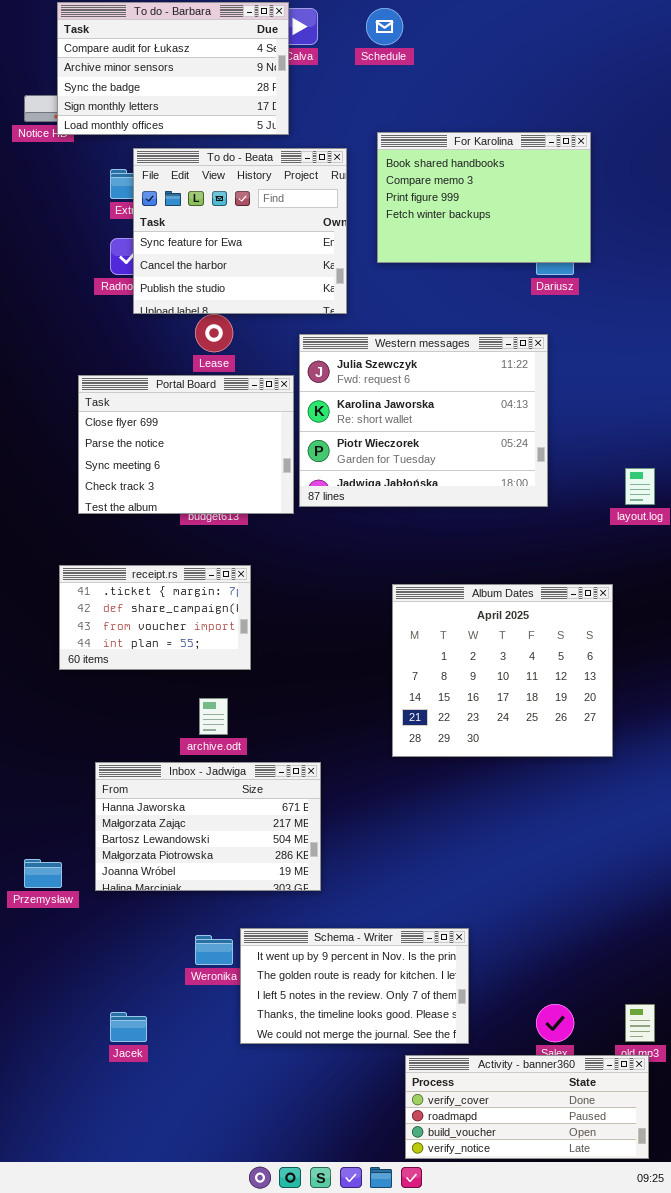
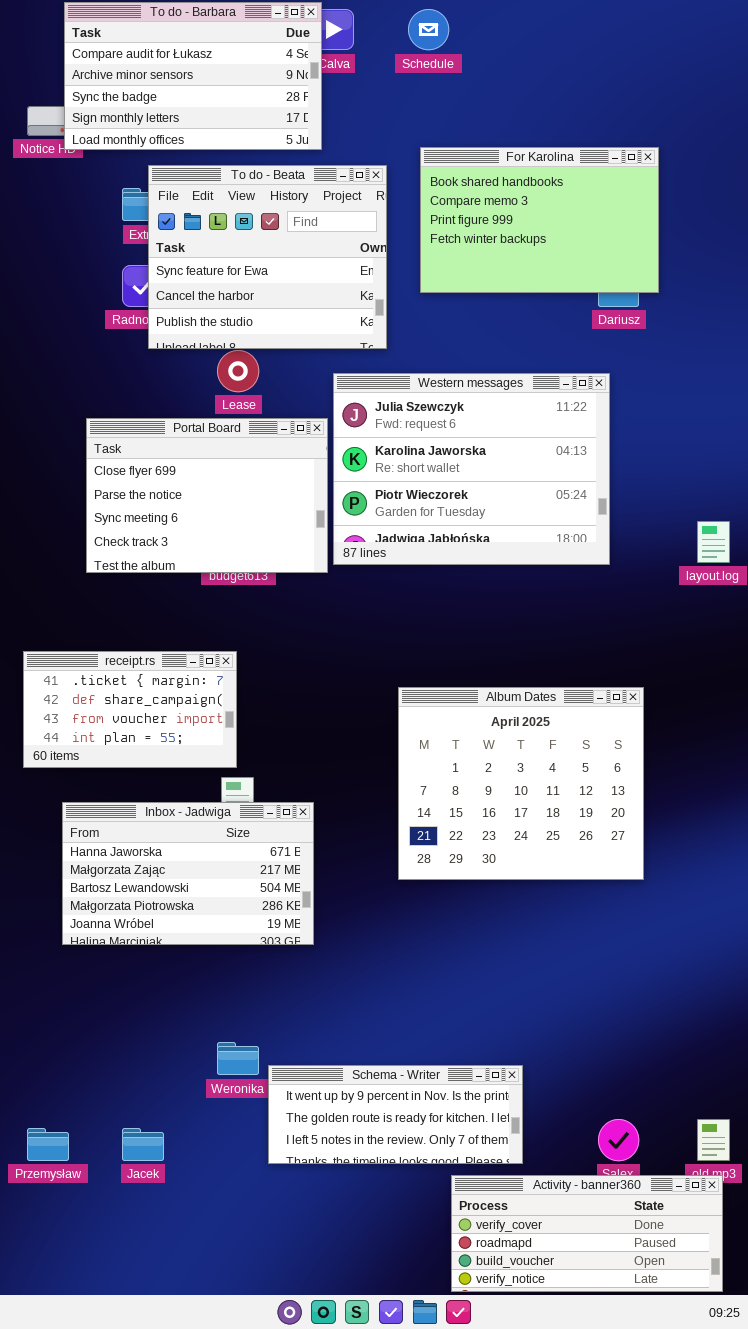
receipt.rs: [59,565,251,670] -> [23,651,237,768], moved
Album Dates: [392,584,613,757] -> [398,687,644,880], moved
Inbox - Jadwiga: [95,762,321,891] -> [62,802,314,945], moved
Przemysław: [24,859,62,888] -> [27,1128,69,1161], moved
Schema - Writer: [240,928,469,1044] -> [268,1065,523,1164], resized

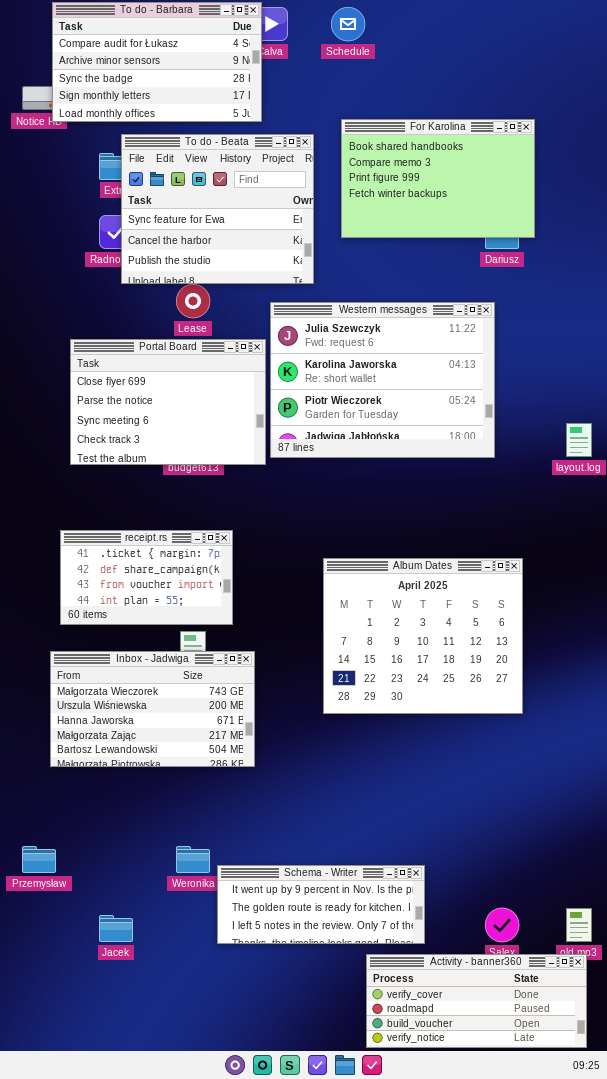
receipt.rs: [23,651,237,768] -> [60,530,233,625], moved
Inbox - Jadwiga: [62,802,314,945] -> [50,651,255,767], scrolled up 2 rows
Przemysław: [27,1128,69,1161] -> [22,846,56,873], moved

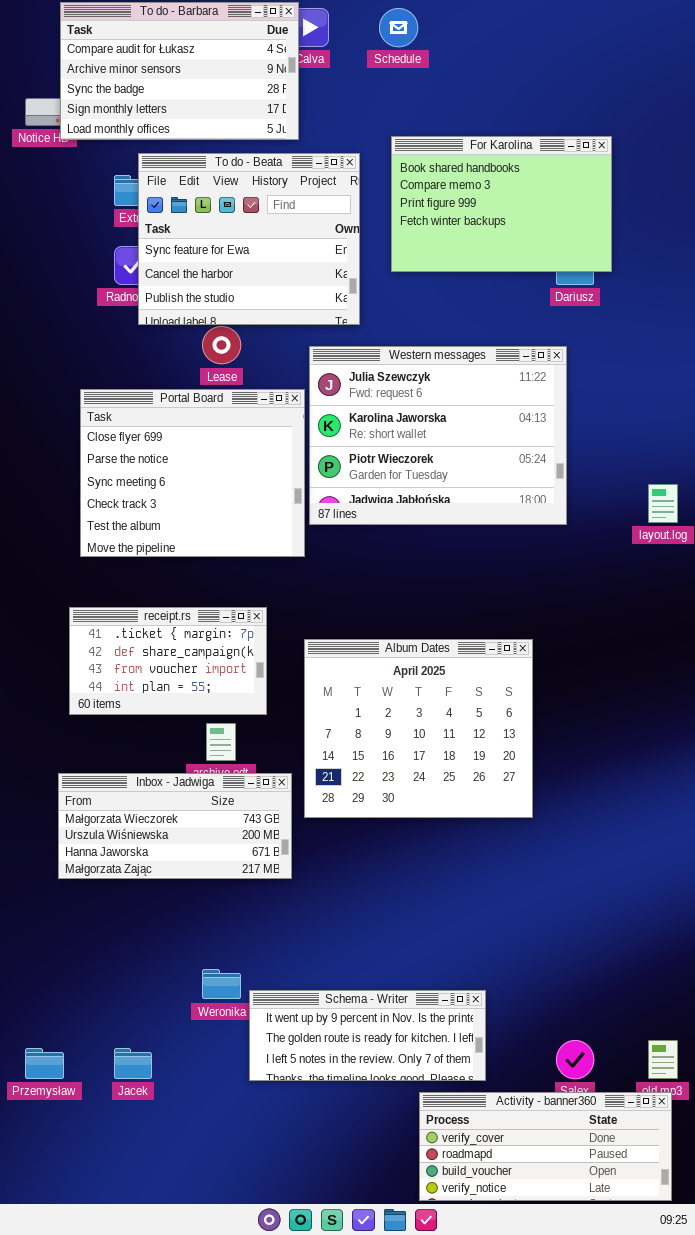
Portal Board: [70,339,266,465] -> [80,389,305,557], resized
Album Dates: [323,558,523,714] -> [304,639,533,818], moved
Inbox - Jadwiga: [50,651,255,767] -> [58,773,292,879], resized
Przemysław: [22,846,56,873] -> [25,1048,64,1079], moved

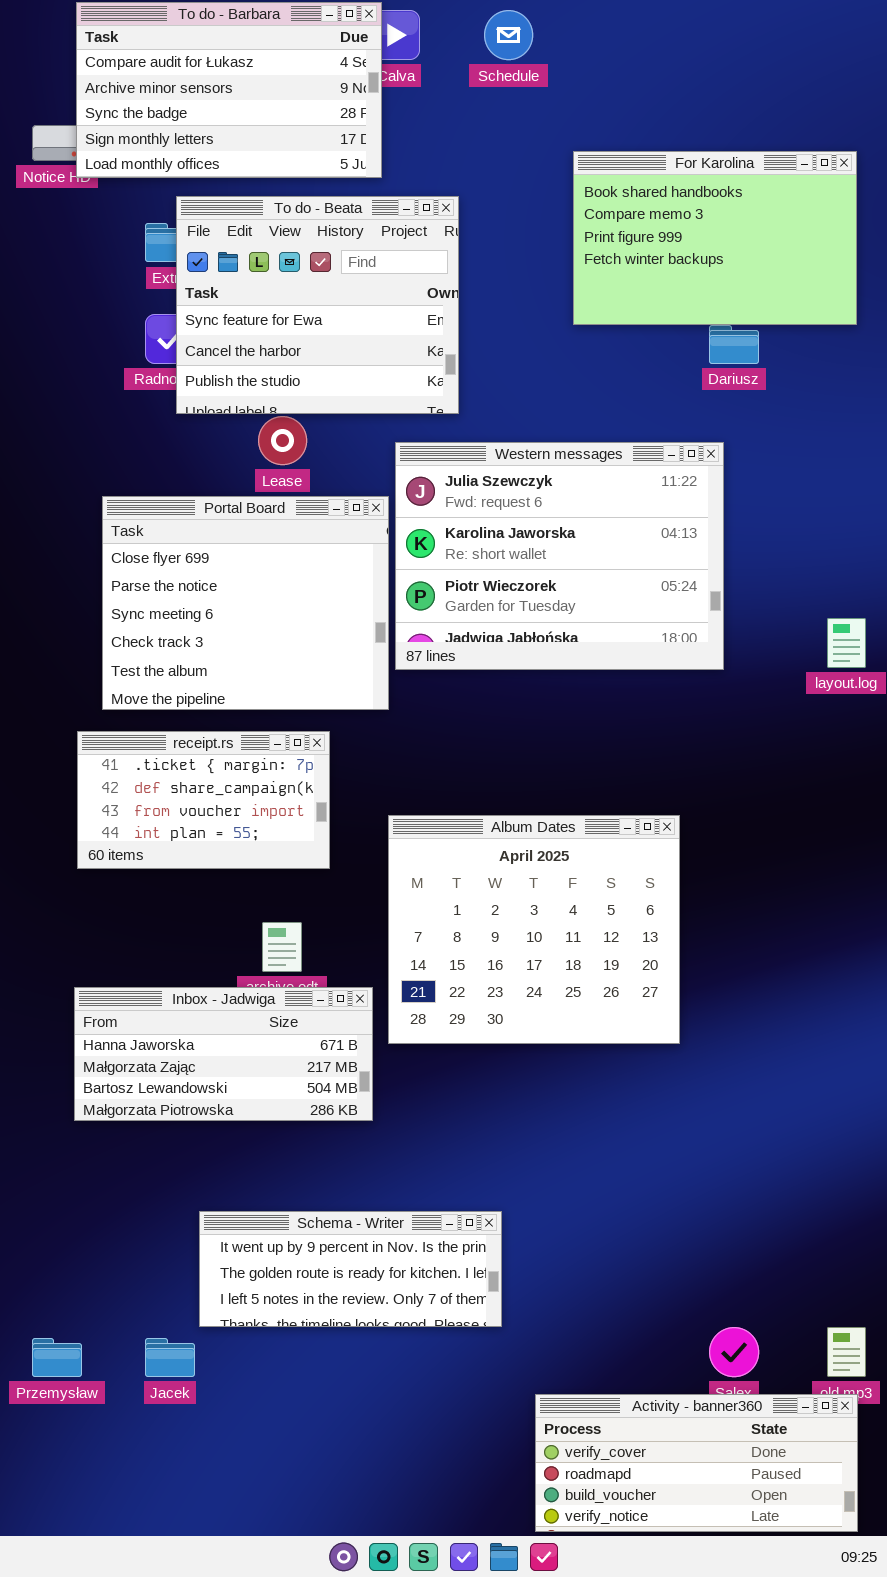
For Karolina: [391,136,612,272] -> [573,151,857,325], moved
receipt.rs: [69,607,267,715] -> [77,731,330,869], moved
Inbox - Jadwiga: [58,773,292,879] -> [74,987,373,1121], scrolled down 2 rows
Schema - Writer: [249,990,486,1081] -> [199,1211,502,1327], moved

